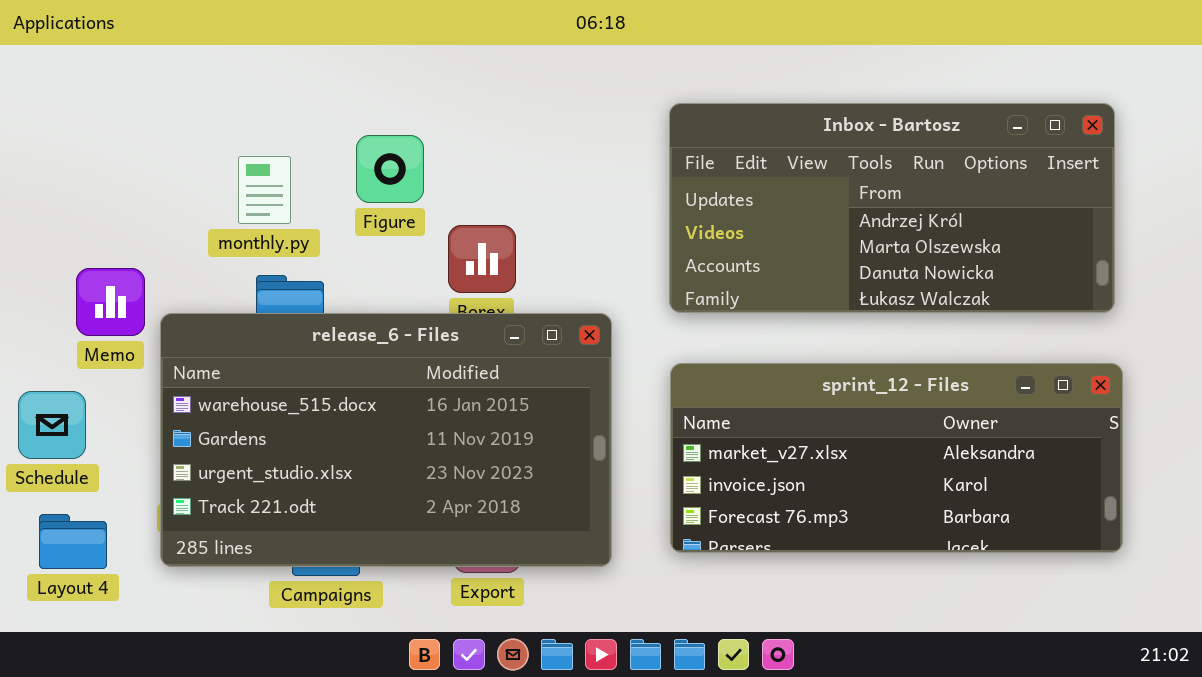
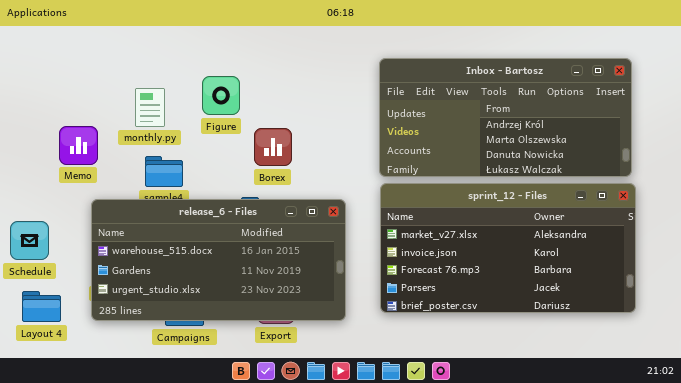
Memo: [76,268,145,336] -> [59,126,98,165], moved
release_6 - Files: [160,313,612,567] -> [91,199,346,321], resized
sprint_12 - Files: [670,363,1123,553] -> [380,183,636,313], resized

